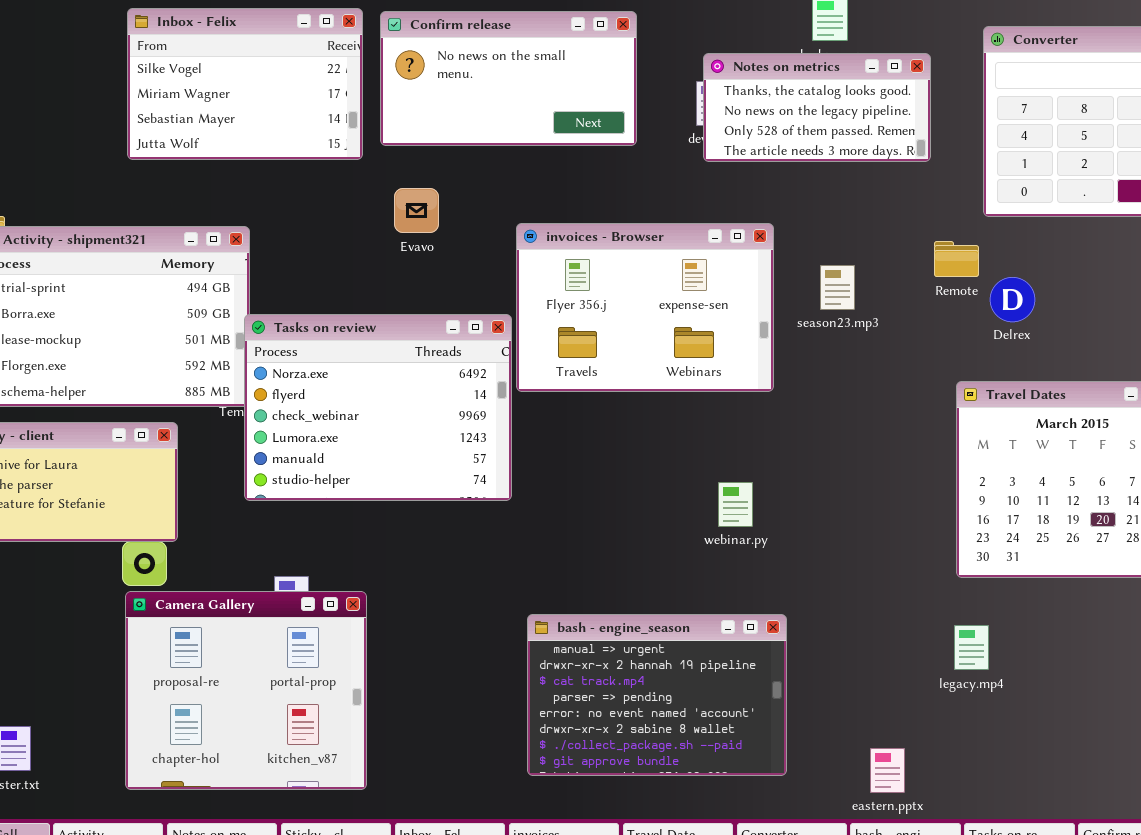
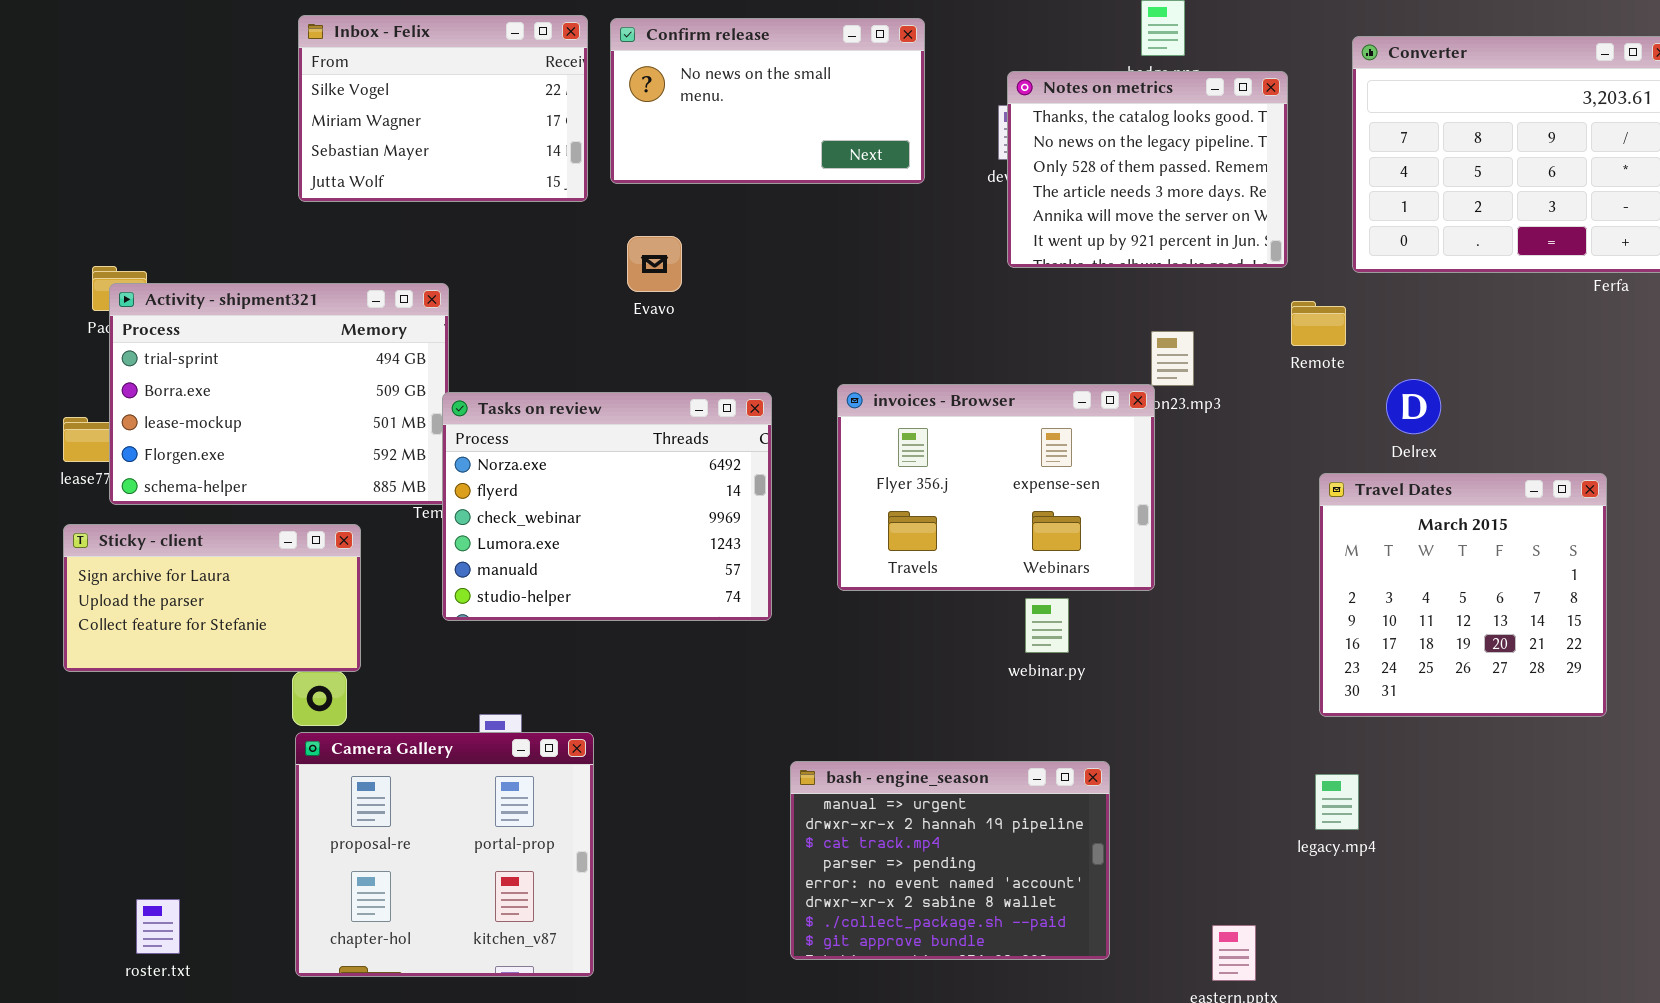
Notes on metrics: [703,53,931,162] -> [1007,71,1288,268], resized
invoices - Browser: [516,223,774,392] -> [837,384,1155,591], moved
Delrex: [990,277,1035,322] -> [1386,379,1441,434], moved

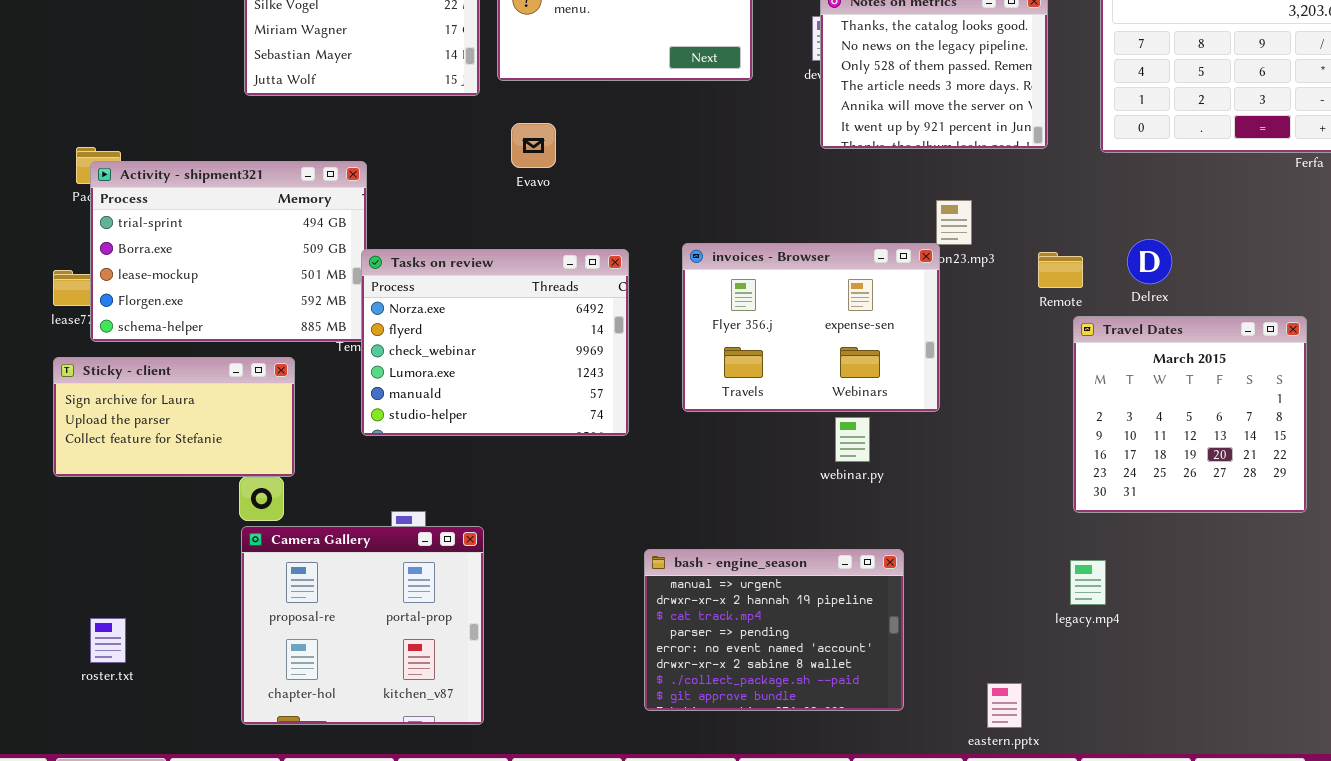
Remote: [1291,301,1346,346] -> [1038,252,1083,288], moved
roster.txt: [136,899,180,954] -> [90,618,126,663], moved

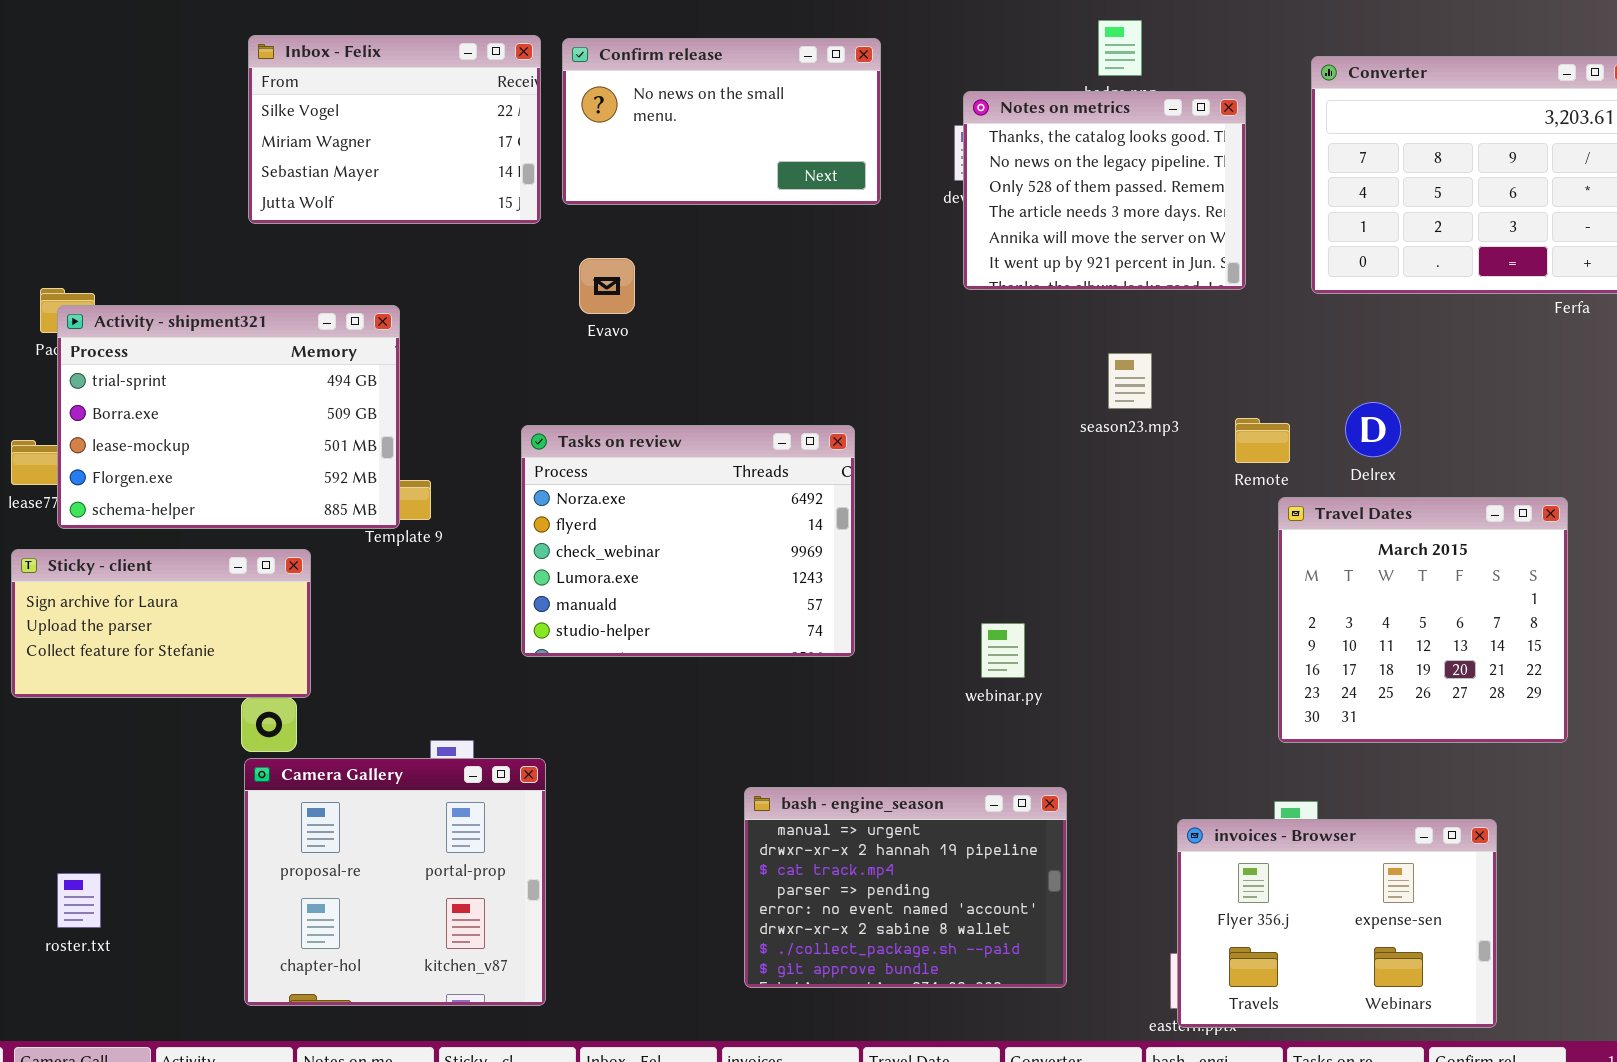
invoices - Browser: [682,243,940,412] -> [1177,819,1497,1028], moved
Tasks on review: [361,249,629,436] -> [521,425,855,657], moved

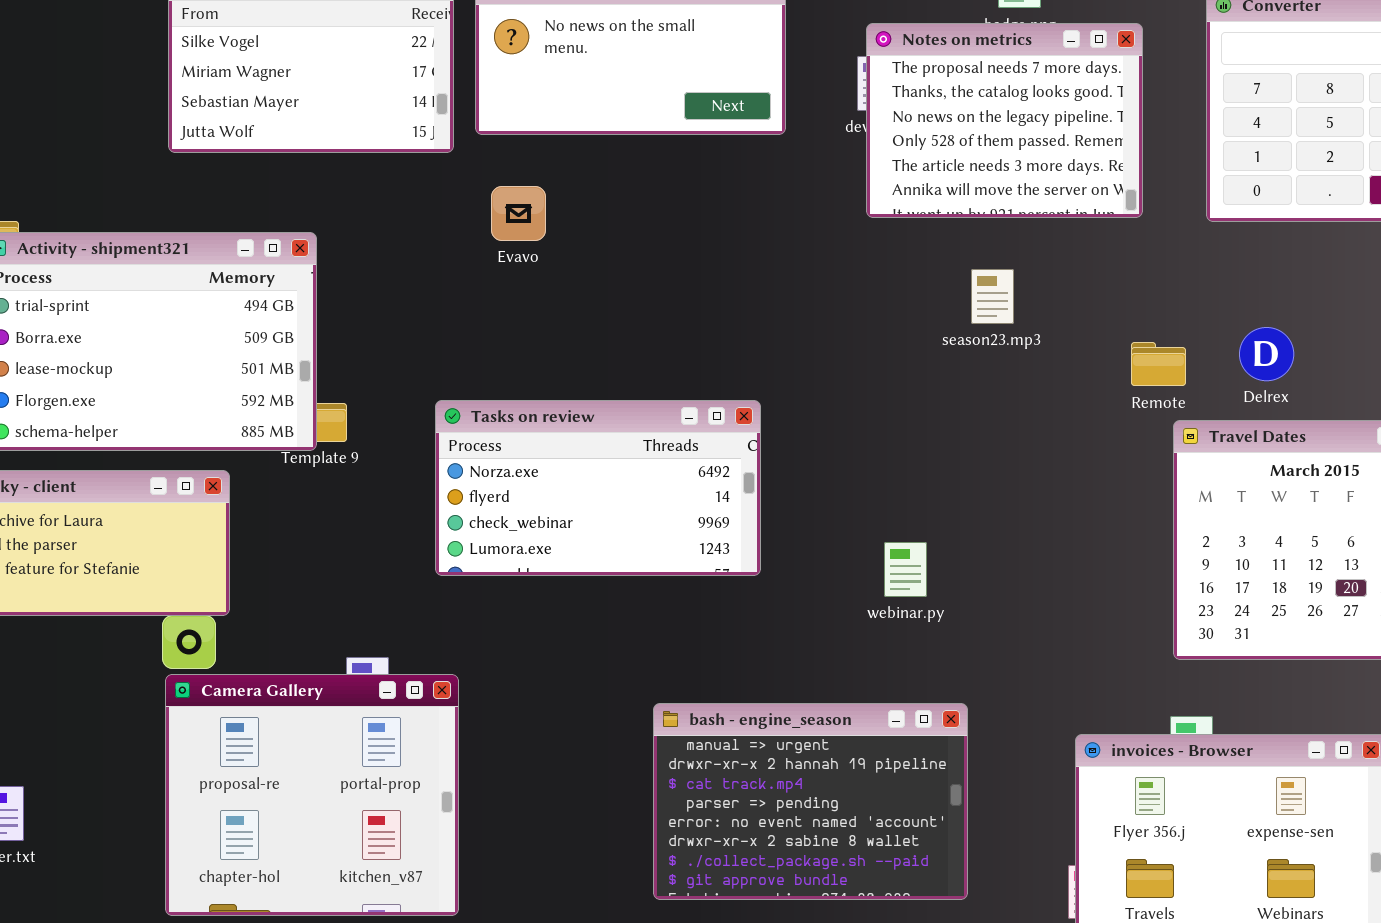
Notes on metrics: [963,91,1246,290] -> [866,23,1143,218], scrolled up 1 row
season23.mp3: [1108,353,1152,409] -> [971,269,1014,324], moved
Tasks on review: [521,425,855,657] -> [435,400,761,576], resized

